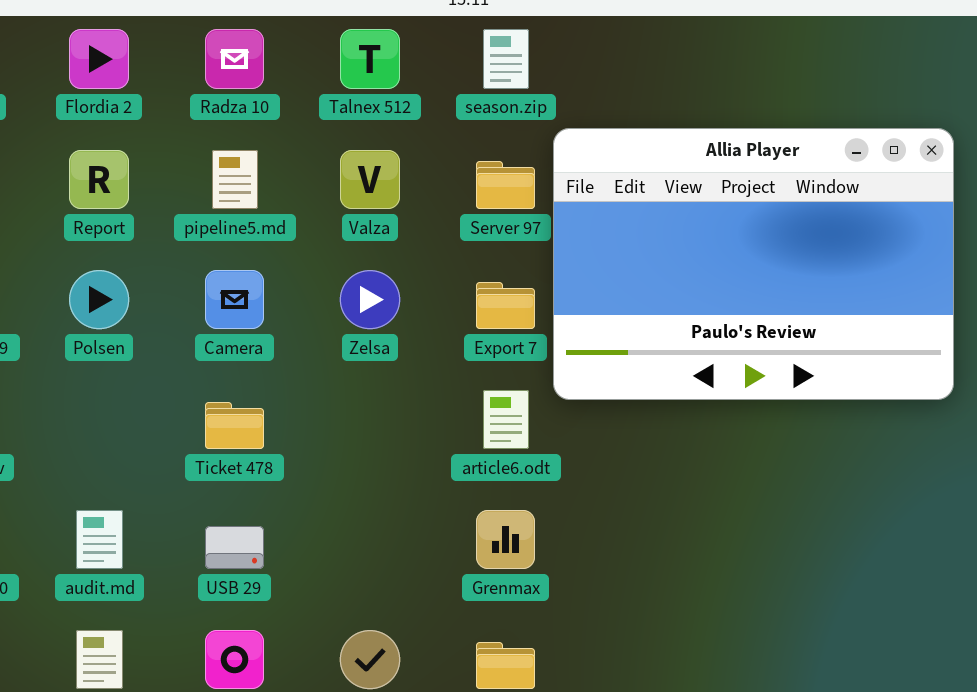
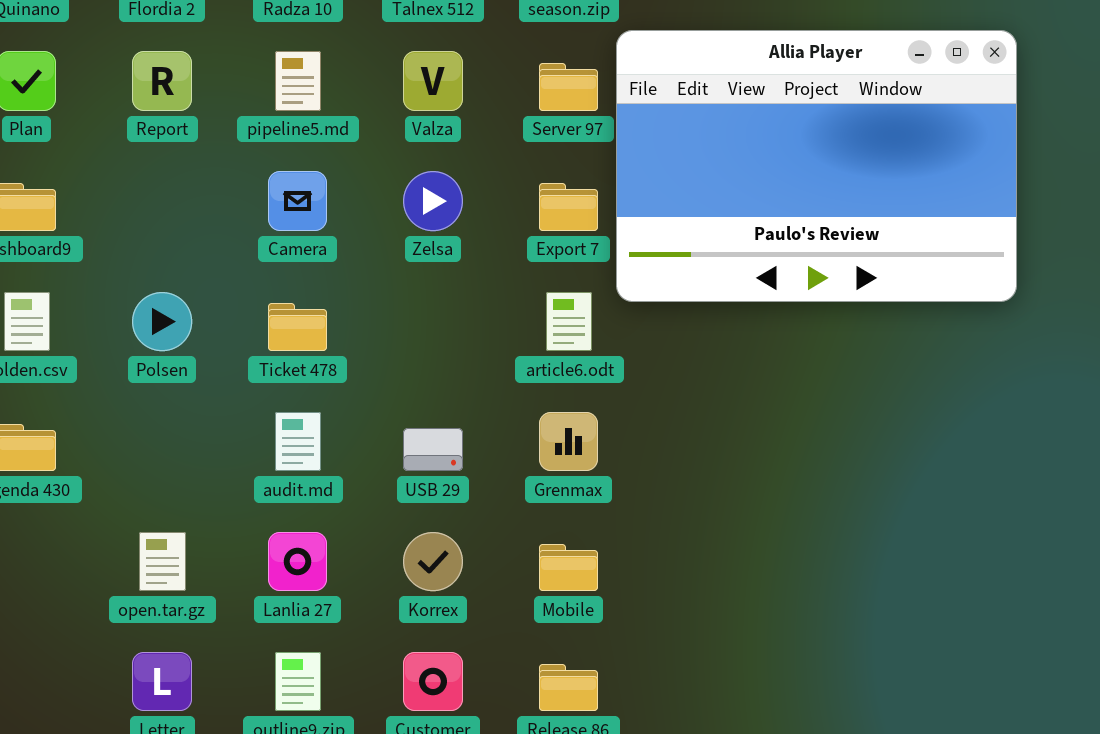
Polsen: [69,270,129,329] -> [132,292,192,351], moved
audit.md: [76,510,123,569] -> [275,412,321,471], moved
USB 29: [205,526,264,569] -> [403,428,463,471], moved

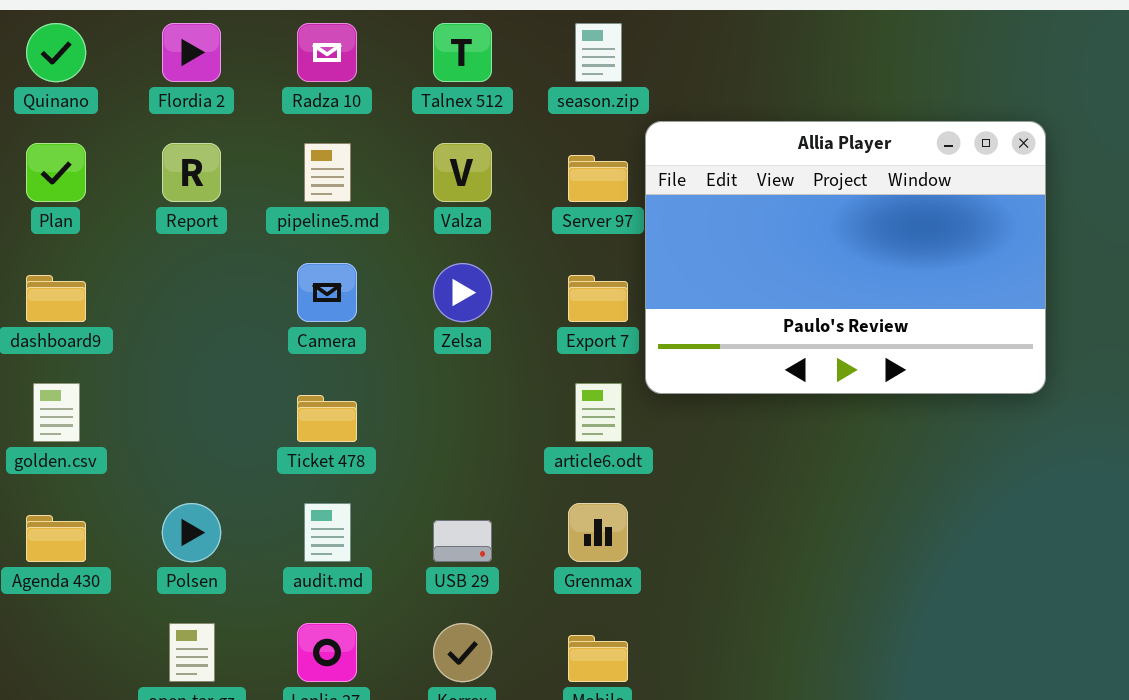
Polsen: [132,292,192,351] -> [162,503,221,562], moved

